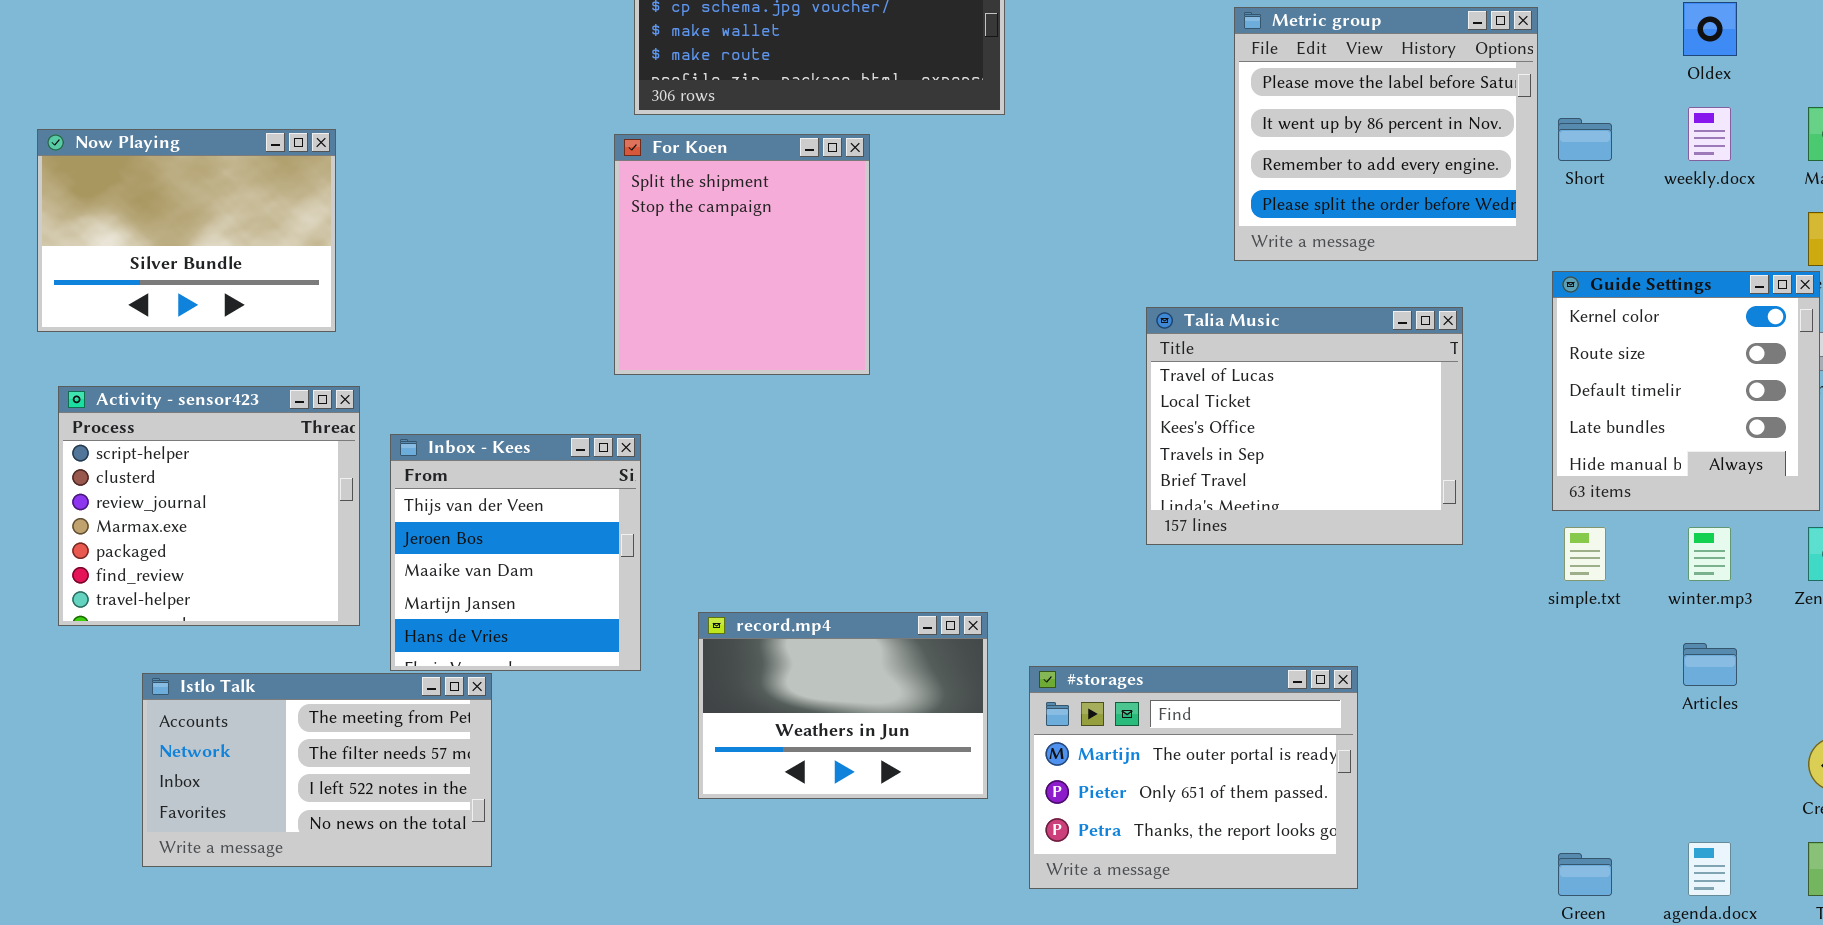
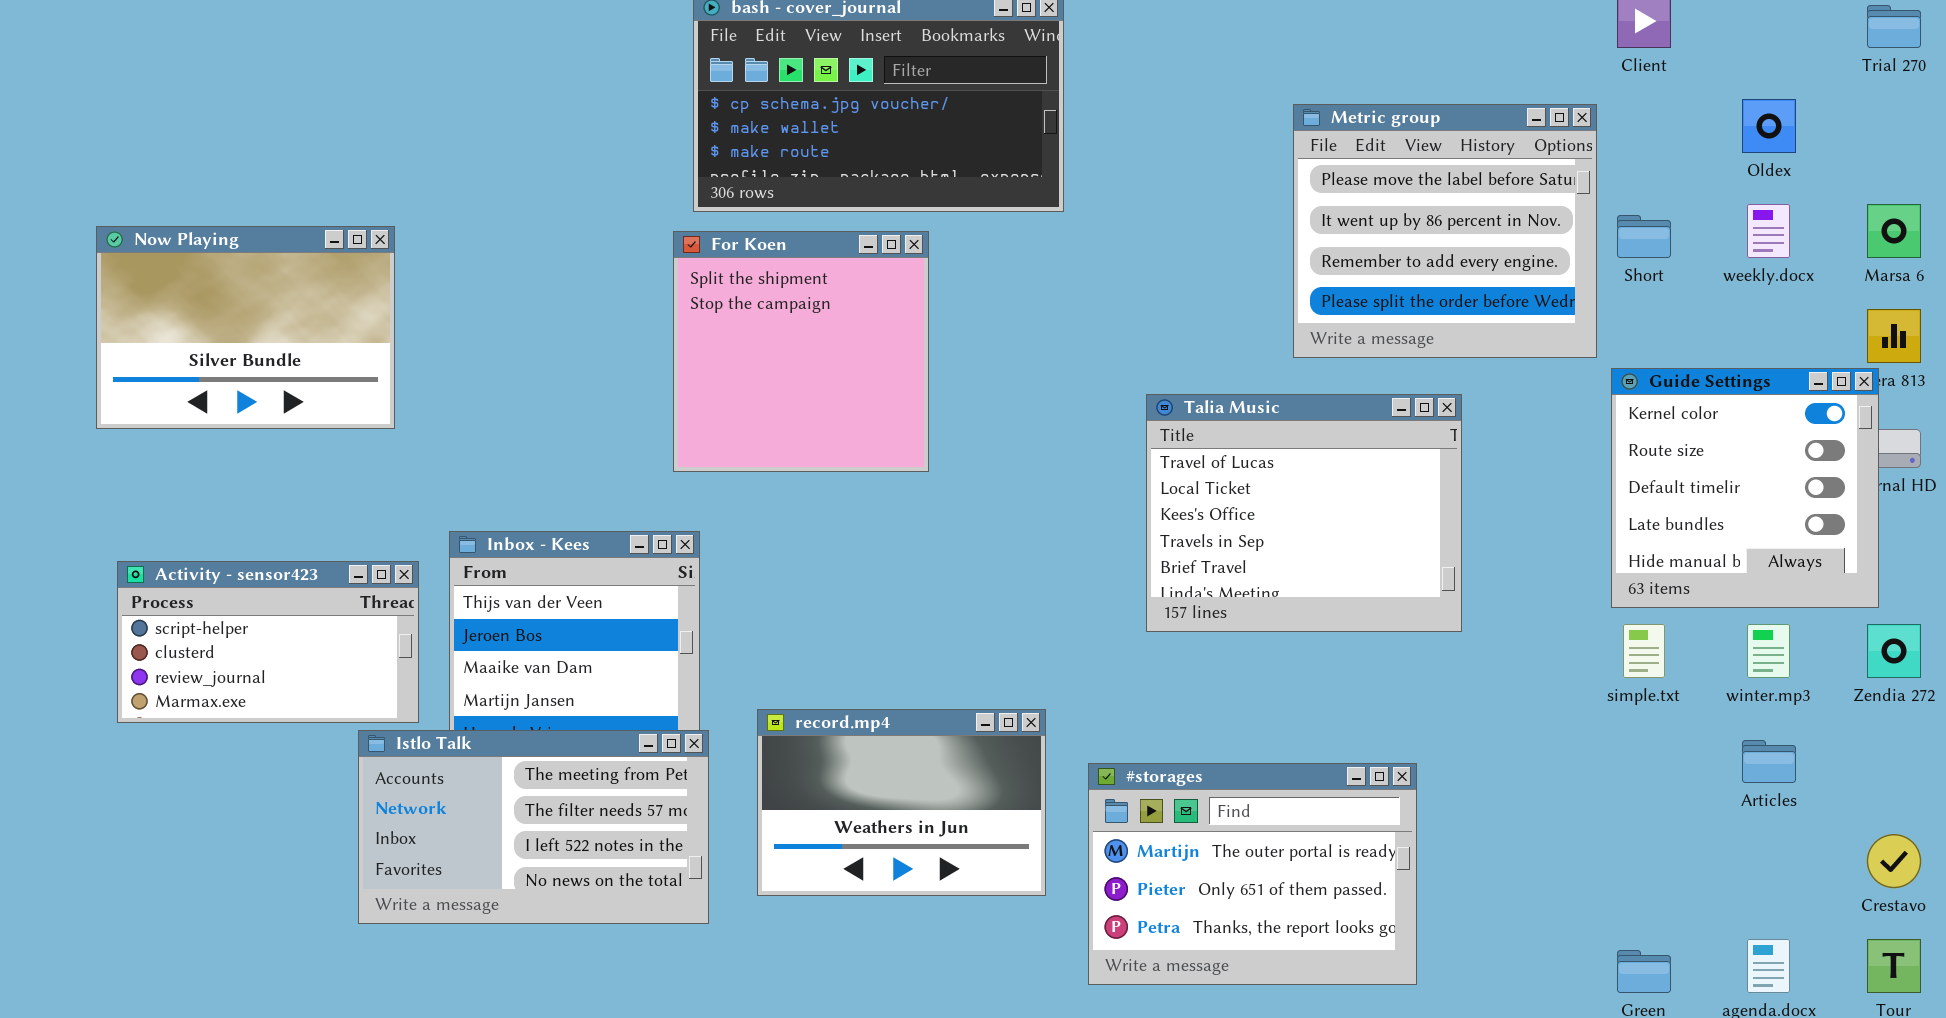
Talia Music: [1146,307,1463,545] -> [1146,394,1462,632], moved
Activity - sensor423: [58,386,360,626] -> [117,561,419,723], resized
Istlo Talk: [142,673,492,867] -> [358,730,709,924], moved

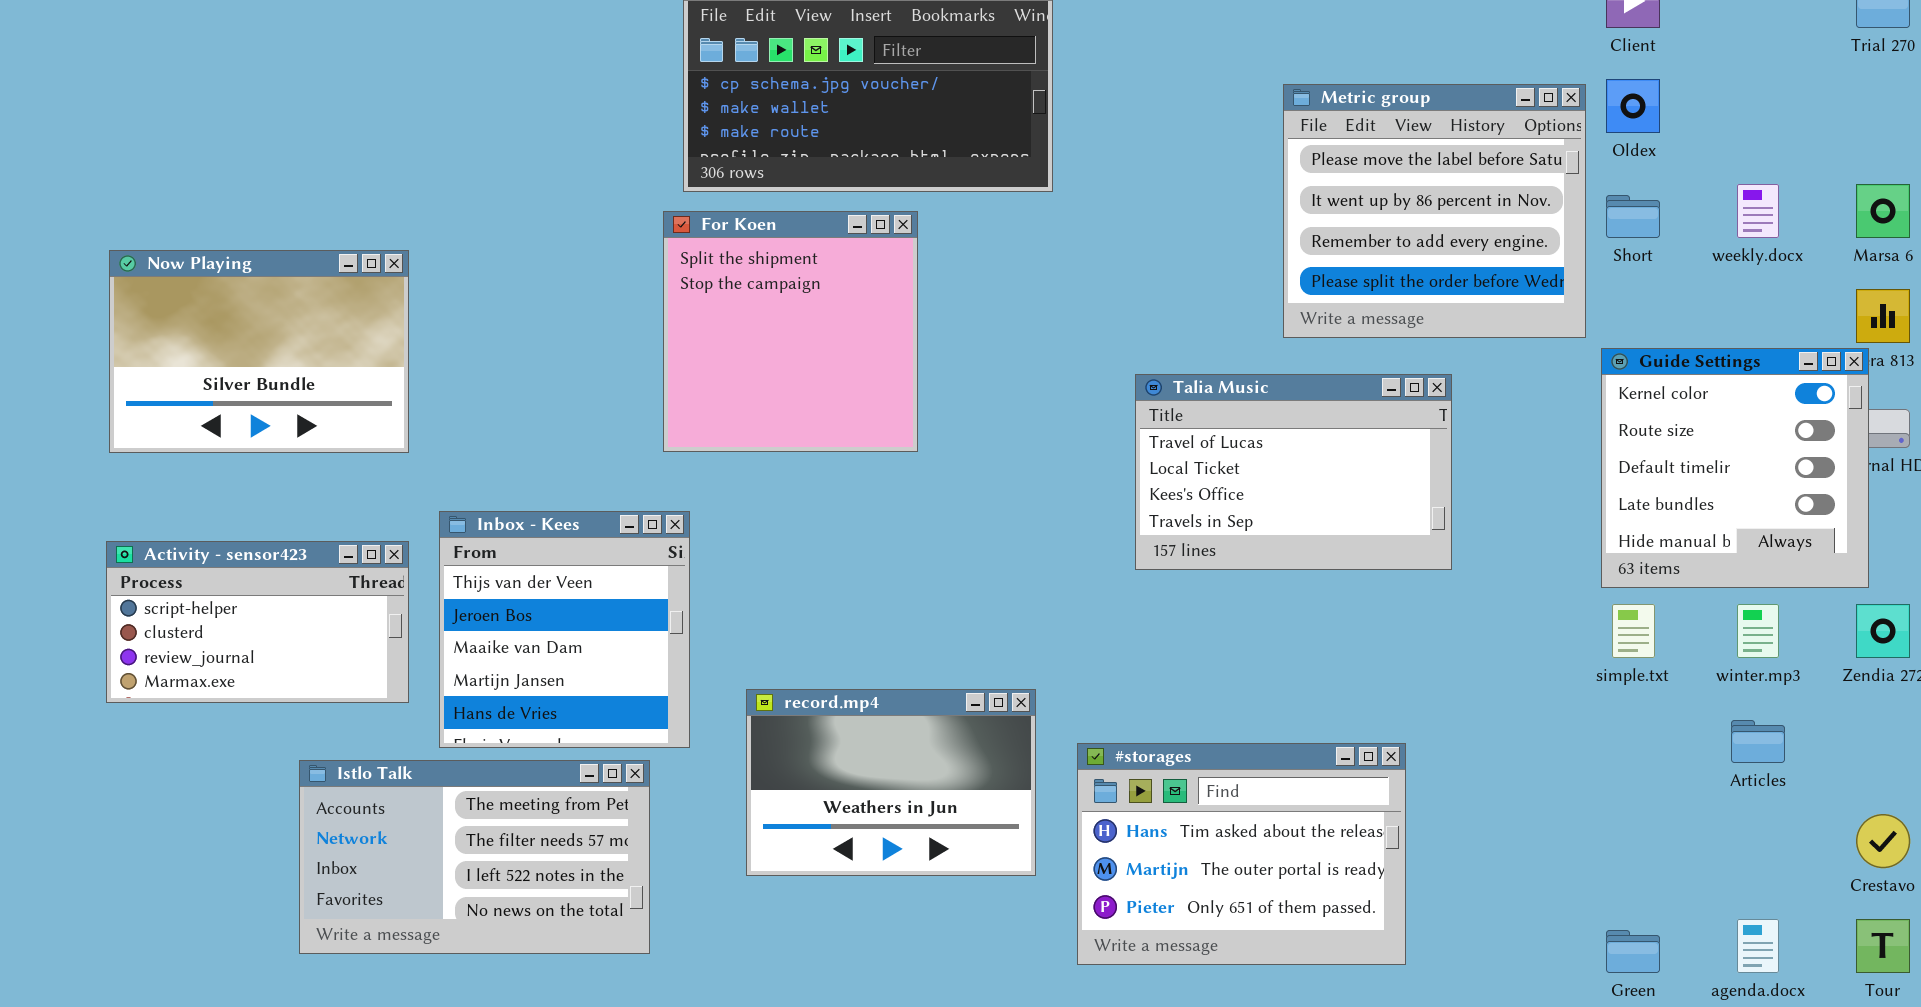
Oldex: [1742,99,1796,153] -> [1606,79,1660,133], moved
Now Playing: [96,226,395,429] -> [109,250,409,453], moved
Talia Music: [1146,394,1462,632] -> [1135,374,1452,570], resized
Istlo Talk: [358,730,709,924] -> [299,760,650,954], moved
#storages: [1088,763,1417,985] -> [1077,743,1406,965], scrolled up 1 row

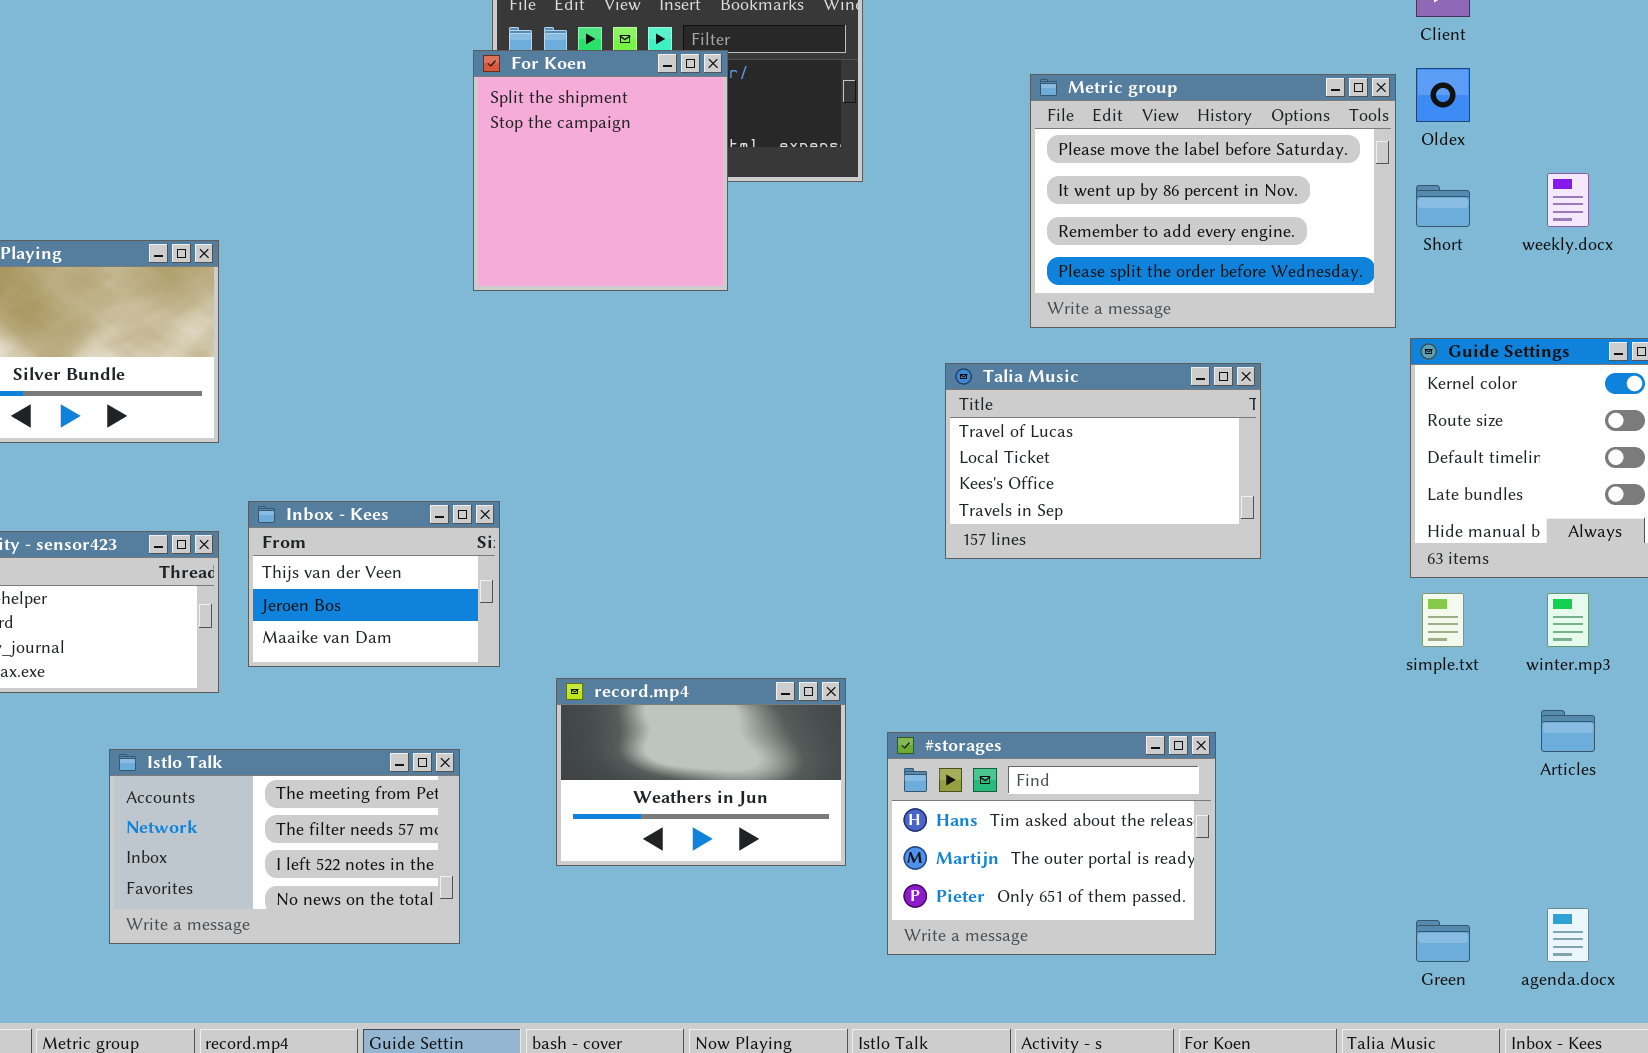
Metric group: [1283,84,1586,338] -> [1030,74,1396,328], resized
For Koen: [663,211,918,452] -> [473,50,728,291], moved
Inbox - Kees: [439,511,690,748] -> [248,501,500,667], resized

